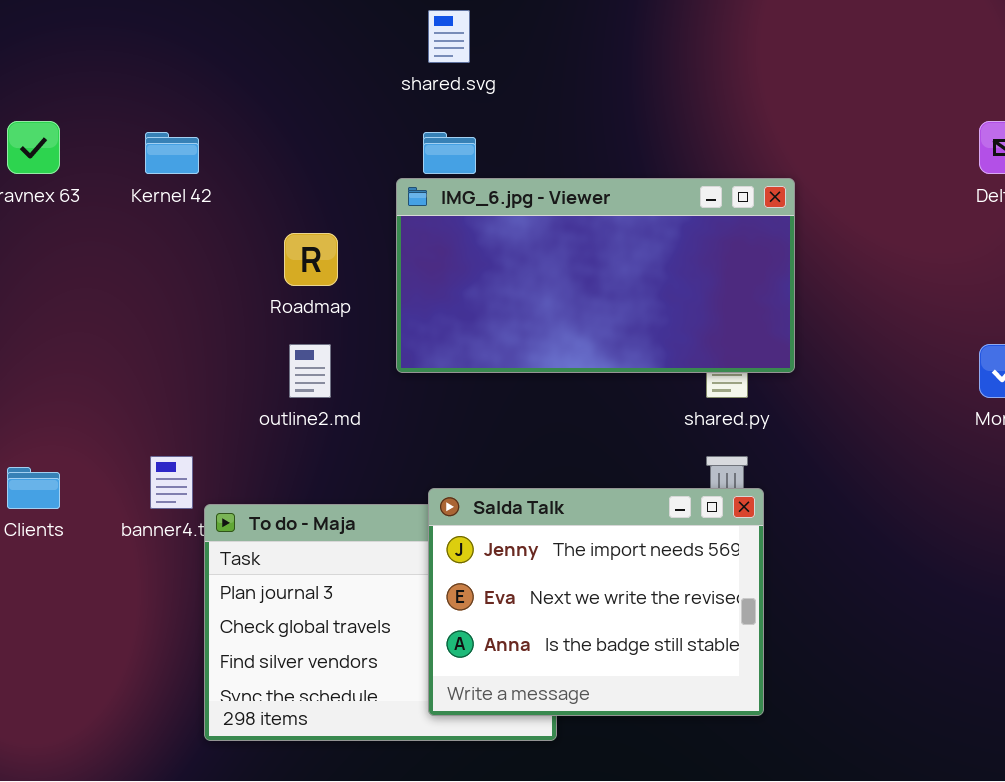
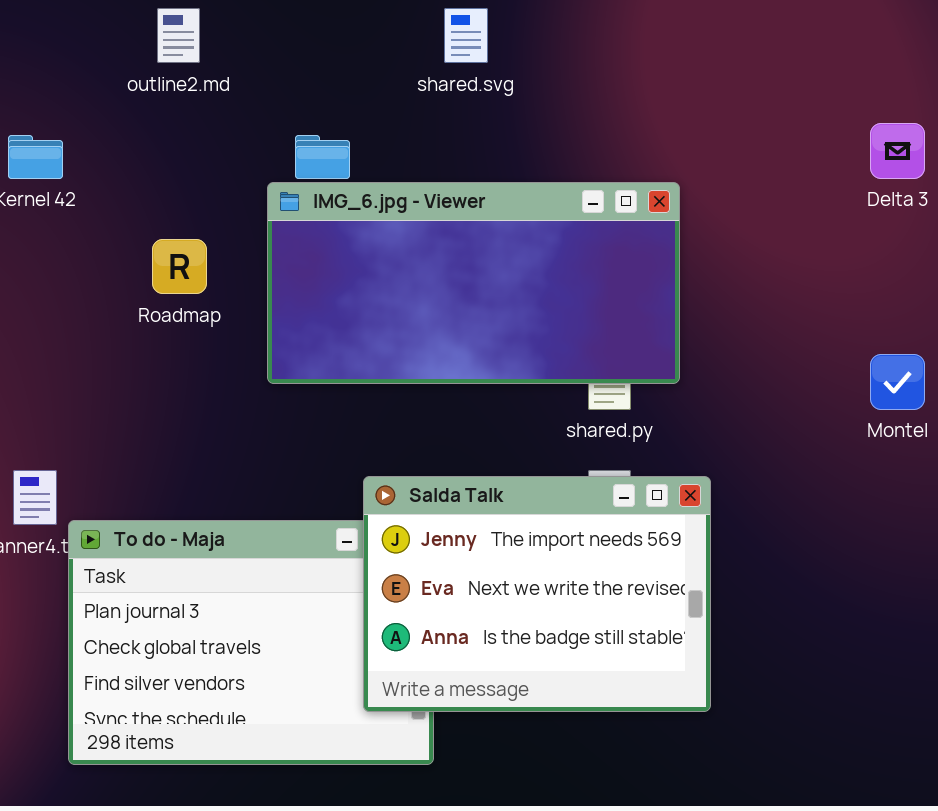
shared.svg: [428,10,470,63] -> [444,8,488,63], moved
outline2.md: [289,344,331,398] -> [157,8,200,63], moved
Salda Talk: [428,488,764,716] -> [363,476,711,712], moved

